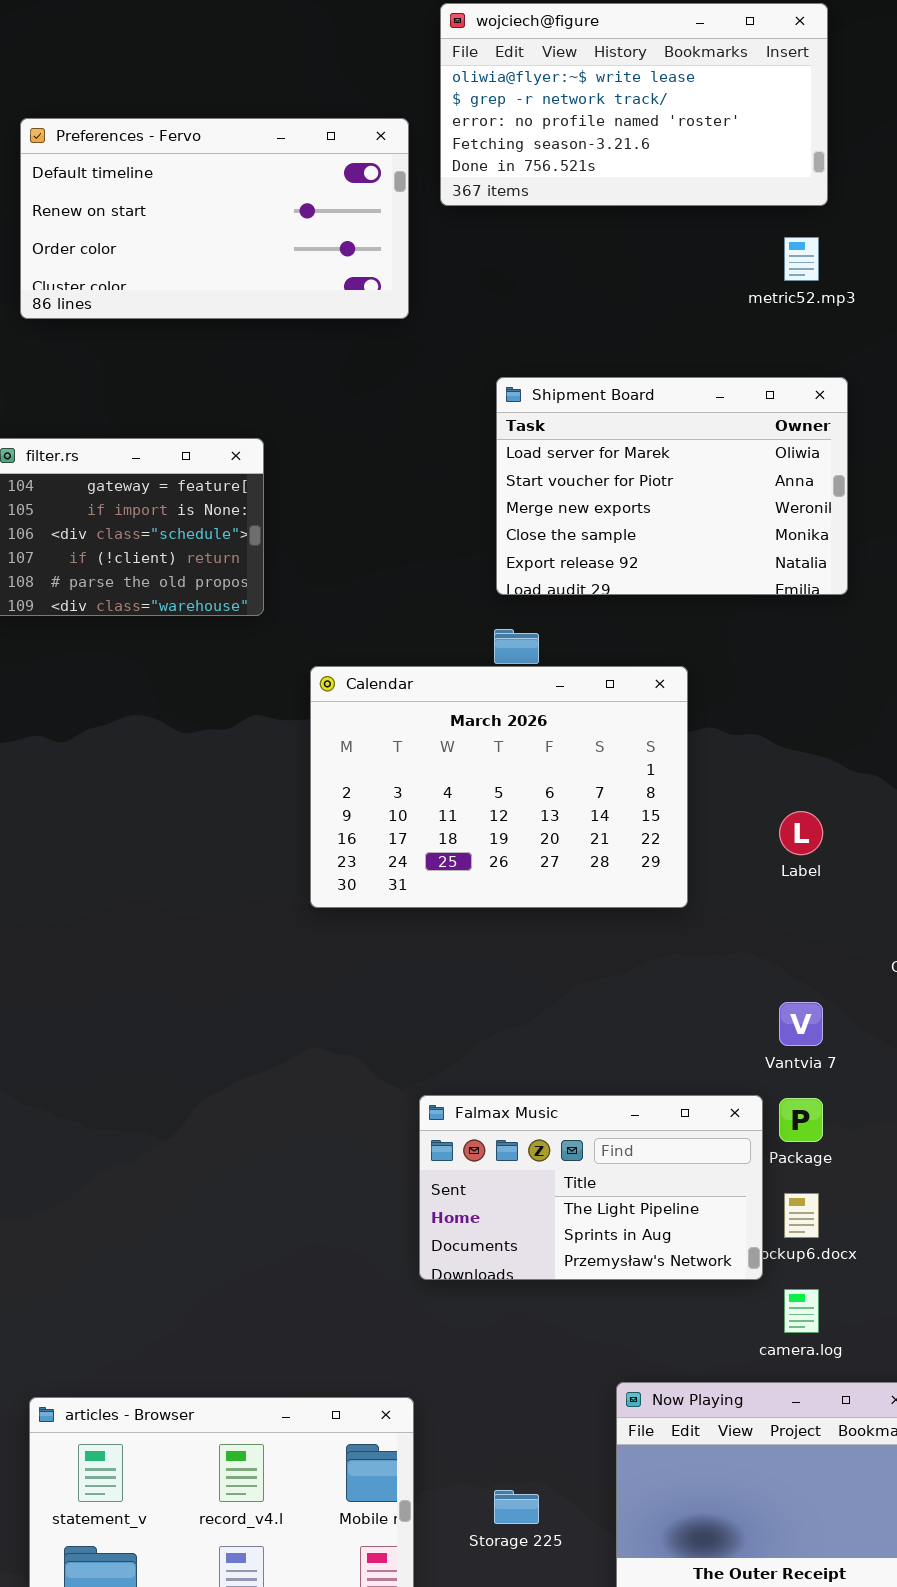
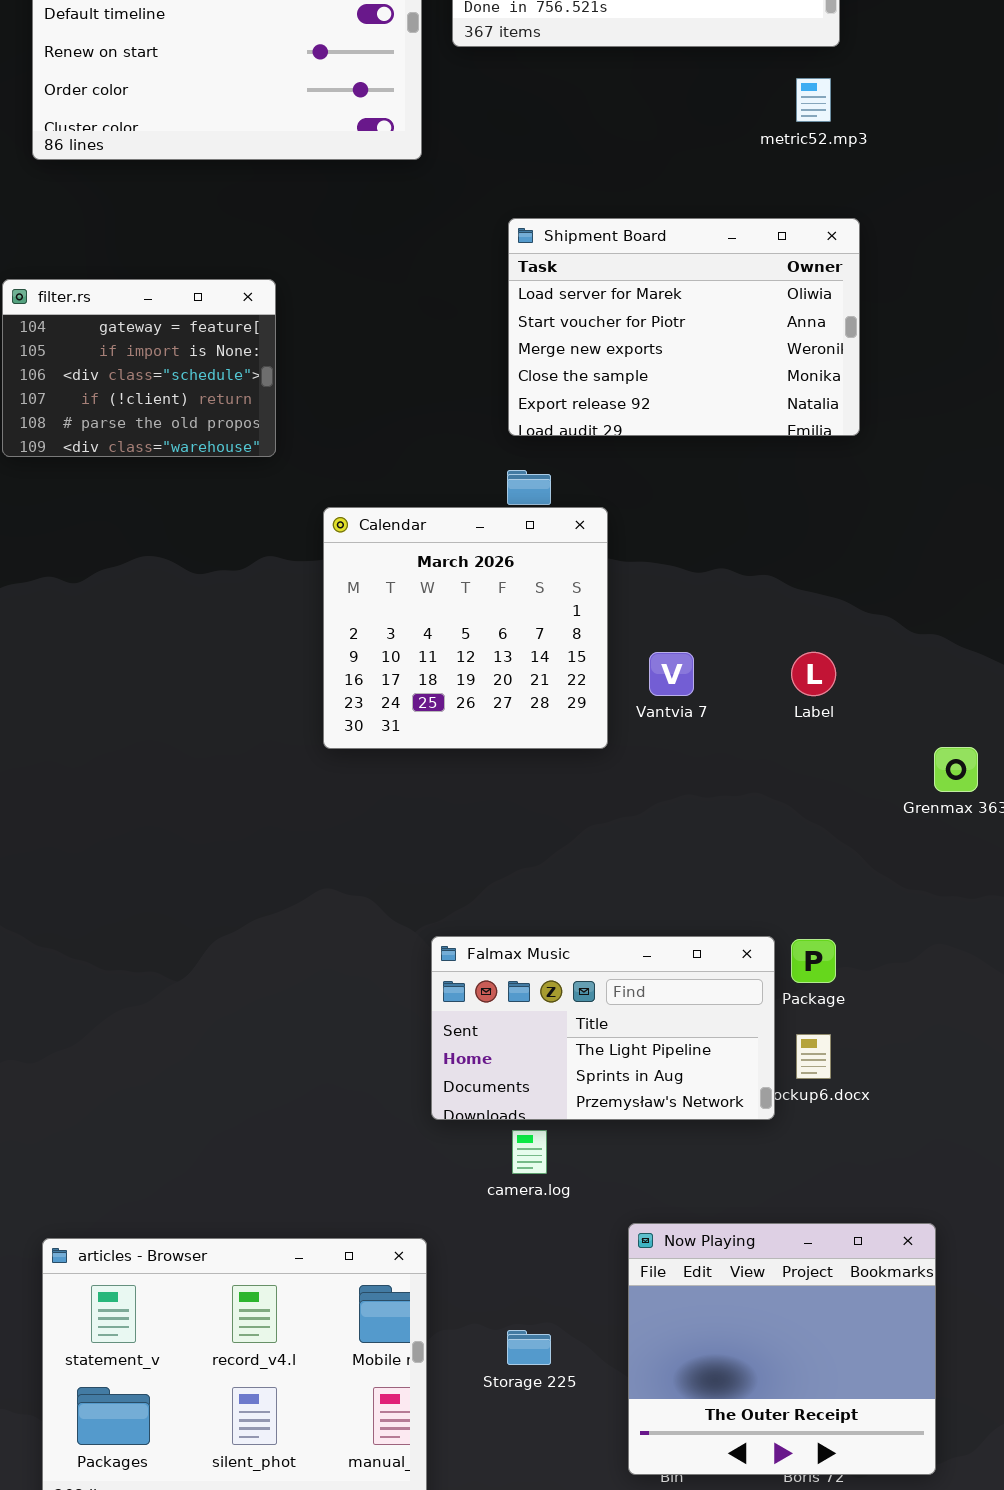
Calendar: [310,666,688,908] -> [323,507,608,749], resized
Vantvia 7: [779,1002,823,1046] -> [649,652,694,696], moved
camera.log: [784,1289,819,1333] -> [512,1130,547,1174], moved

